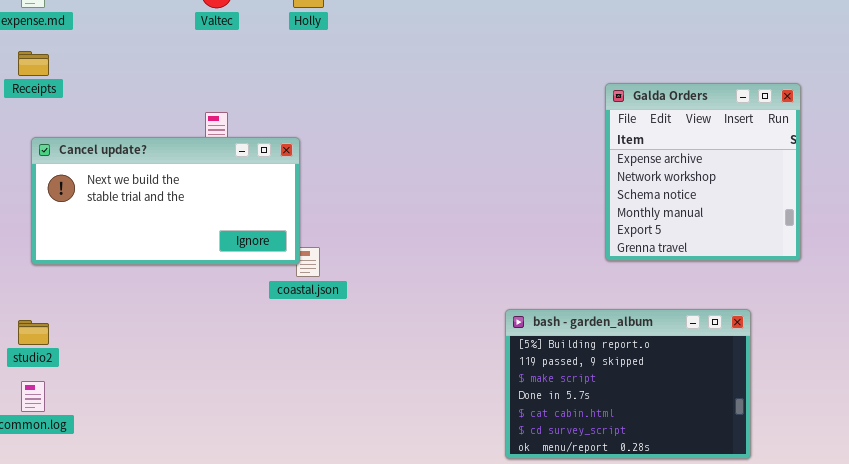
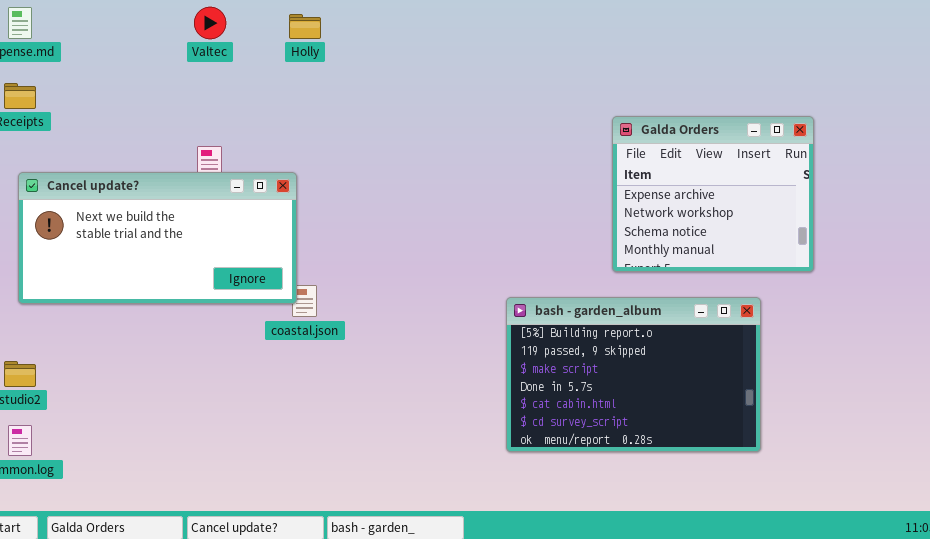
Galda Orders: [605,83,801,261] -> [612,116,814,272], resized
bash - garden_album: [505,309,751,459] -> [506,297,761,452], moved

